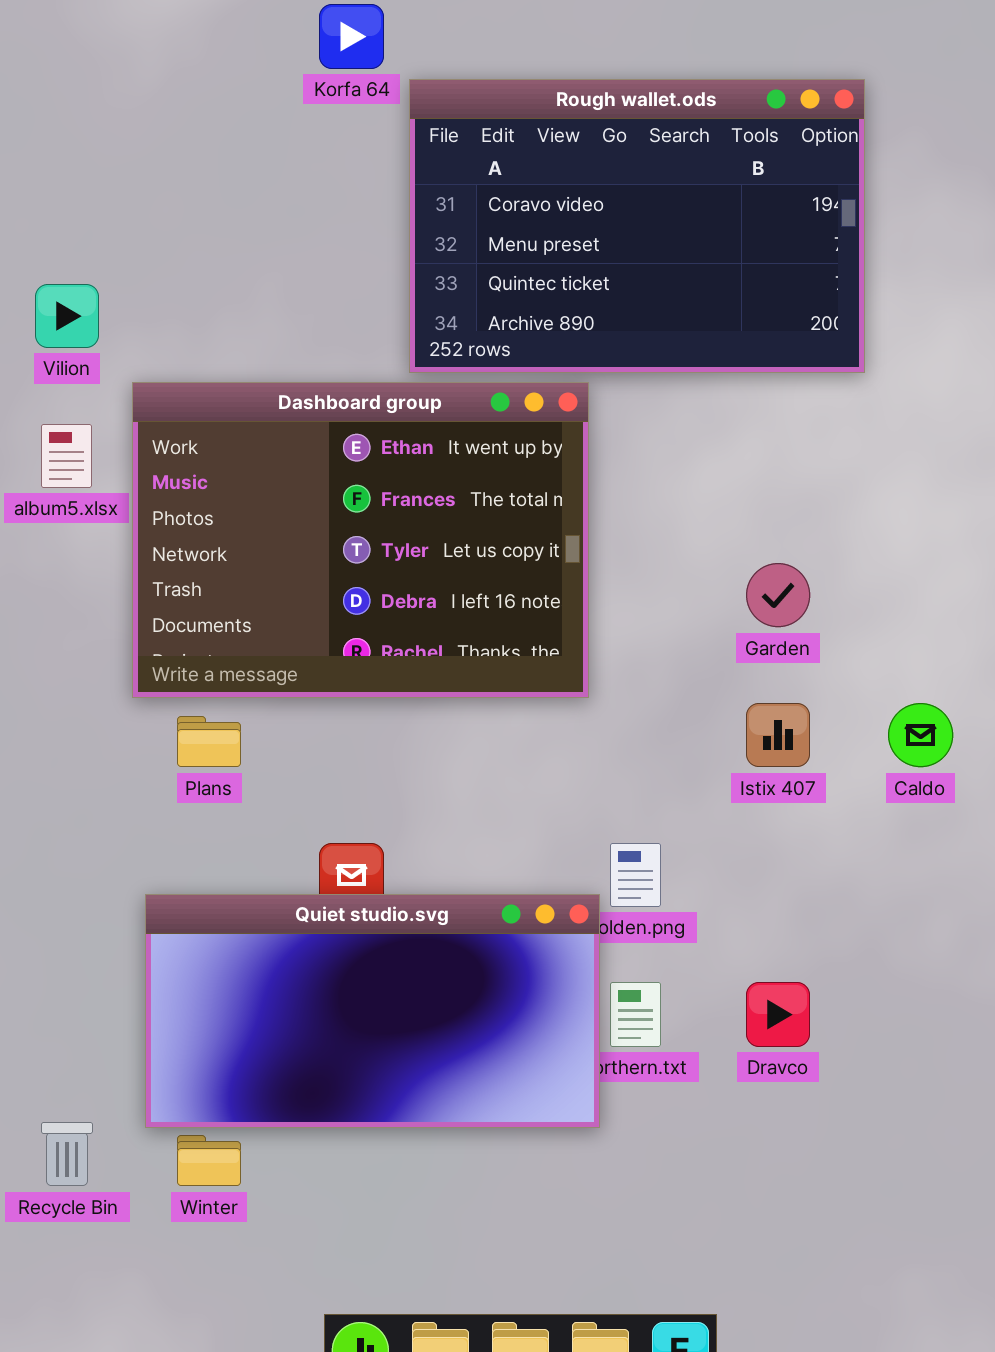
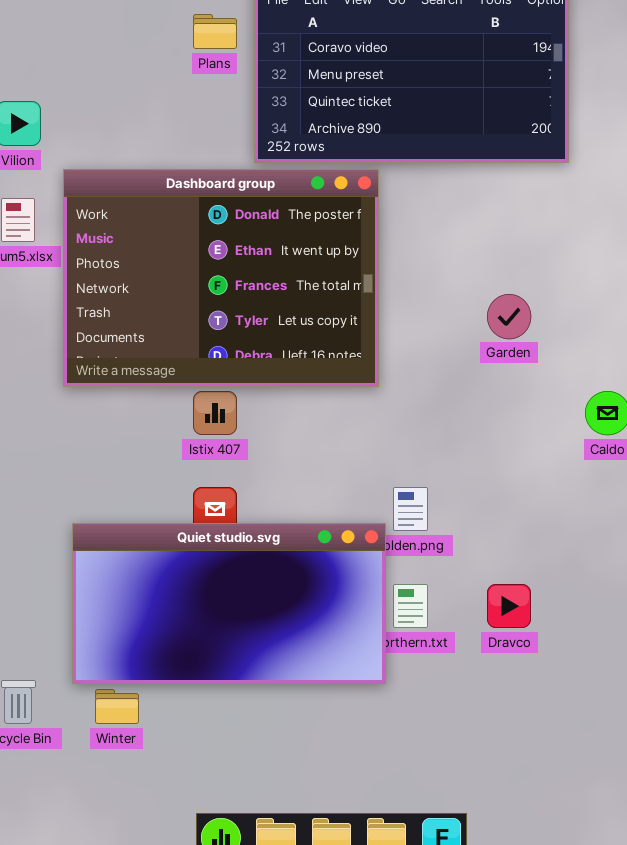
Dashboard group: [132,382,589,698] -> [63,169,379,387], scrolled up 1 row
Istix 407: [746,703,810,767] -> [193,391,237,435], moved
Plans: [177,716,241,767] -> [193,14,237,49], moved

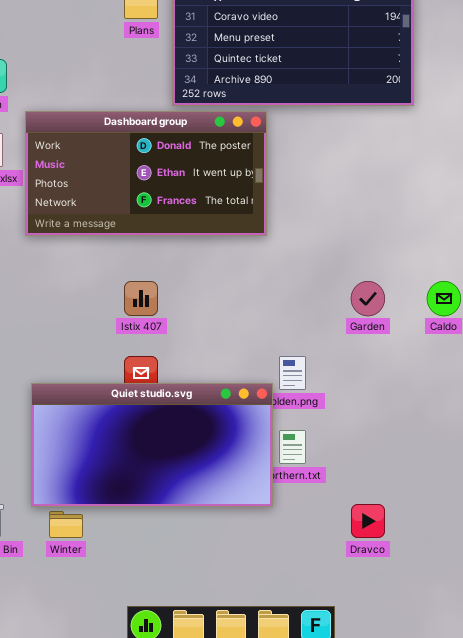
Dashboard group: [63,169,379,387] -> [25,111,267,236], resized
Garden: [487,294,531,339] -> [351,281,385,316], moved
Dravco: [487,584,531,628] -> [351,504,385,538], moved

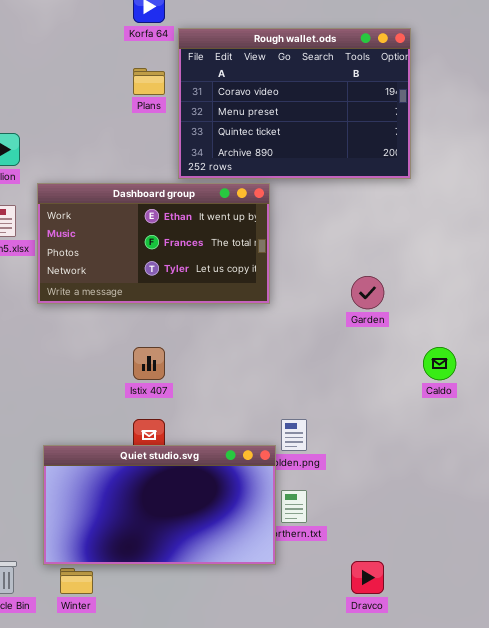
Dashboard group: [25,111,267,236] -> [37,183,270,304], scrolled down 1 row
Garden: [351,281,385,316] -> [351,276,384,309], moved

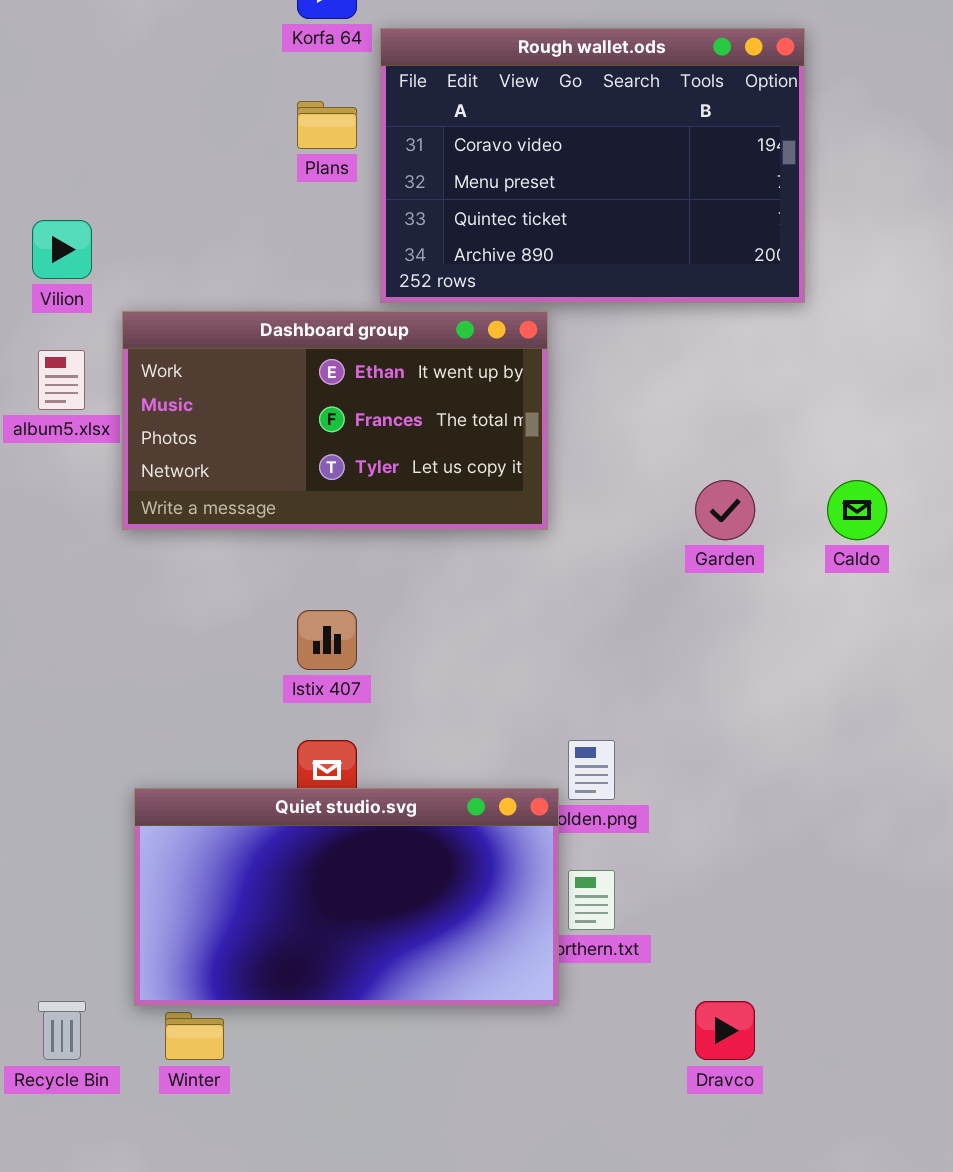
Caldo: [423,347,456,380] -> [827,480,887,540], moved

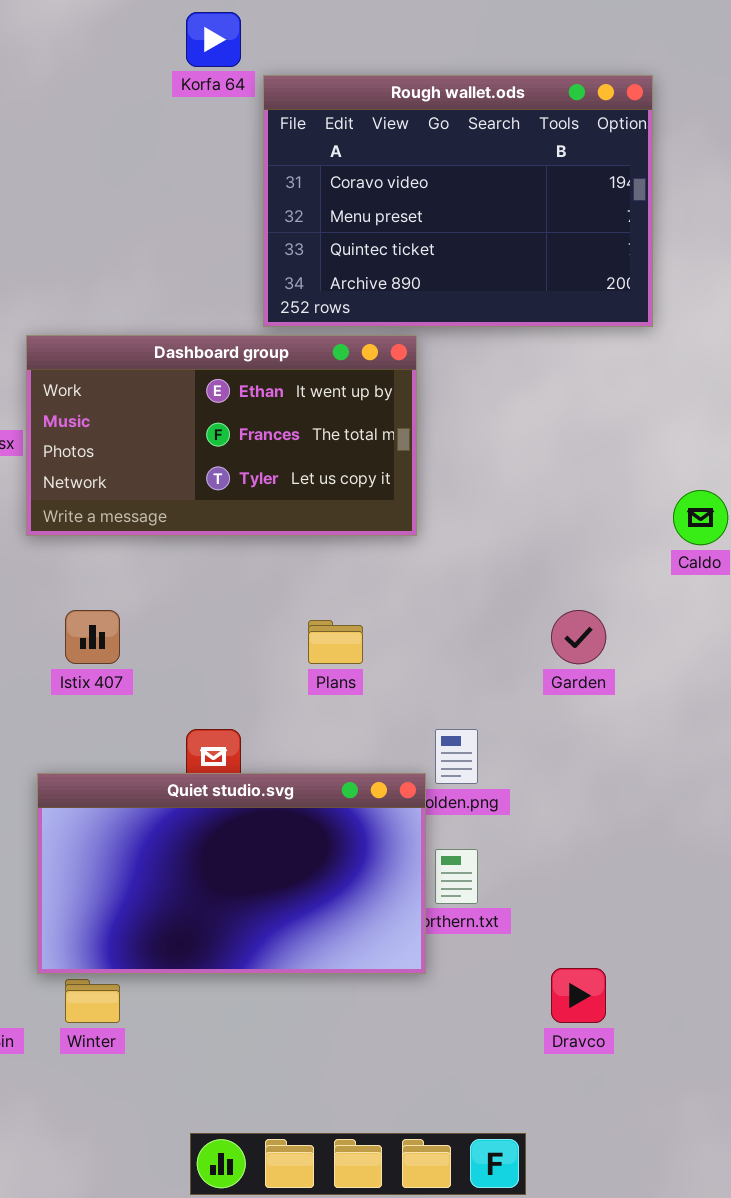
Plans: [297,101,357,149] -> [308,620,363,664], moved
Garden: [695,480,755,540] -> [551,610,606,664], moved
Istix 407: [297,610,357,670] -> [65,610,120,664], moved

